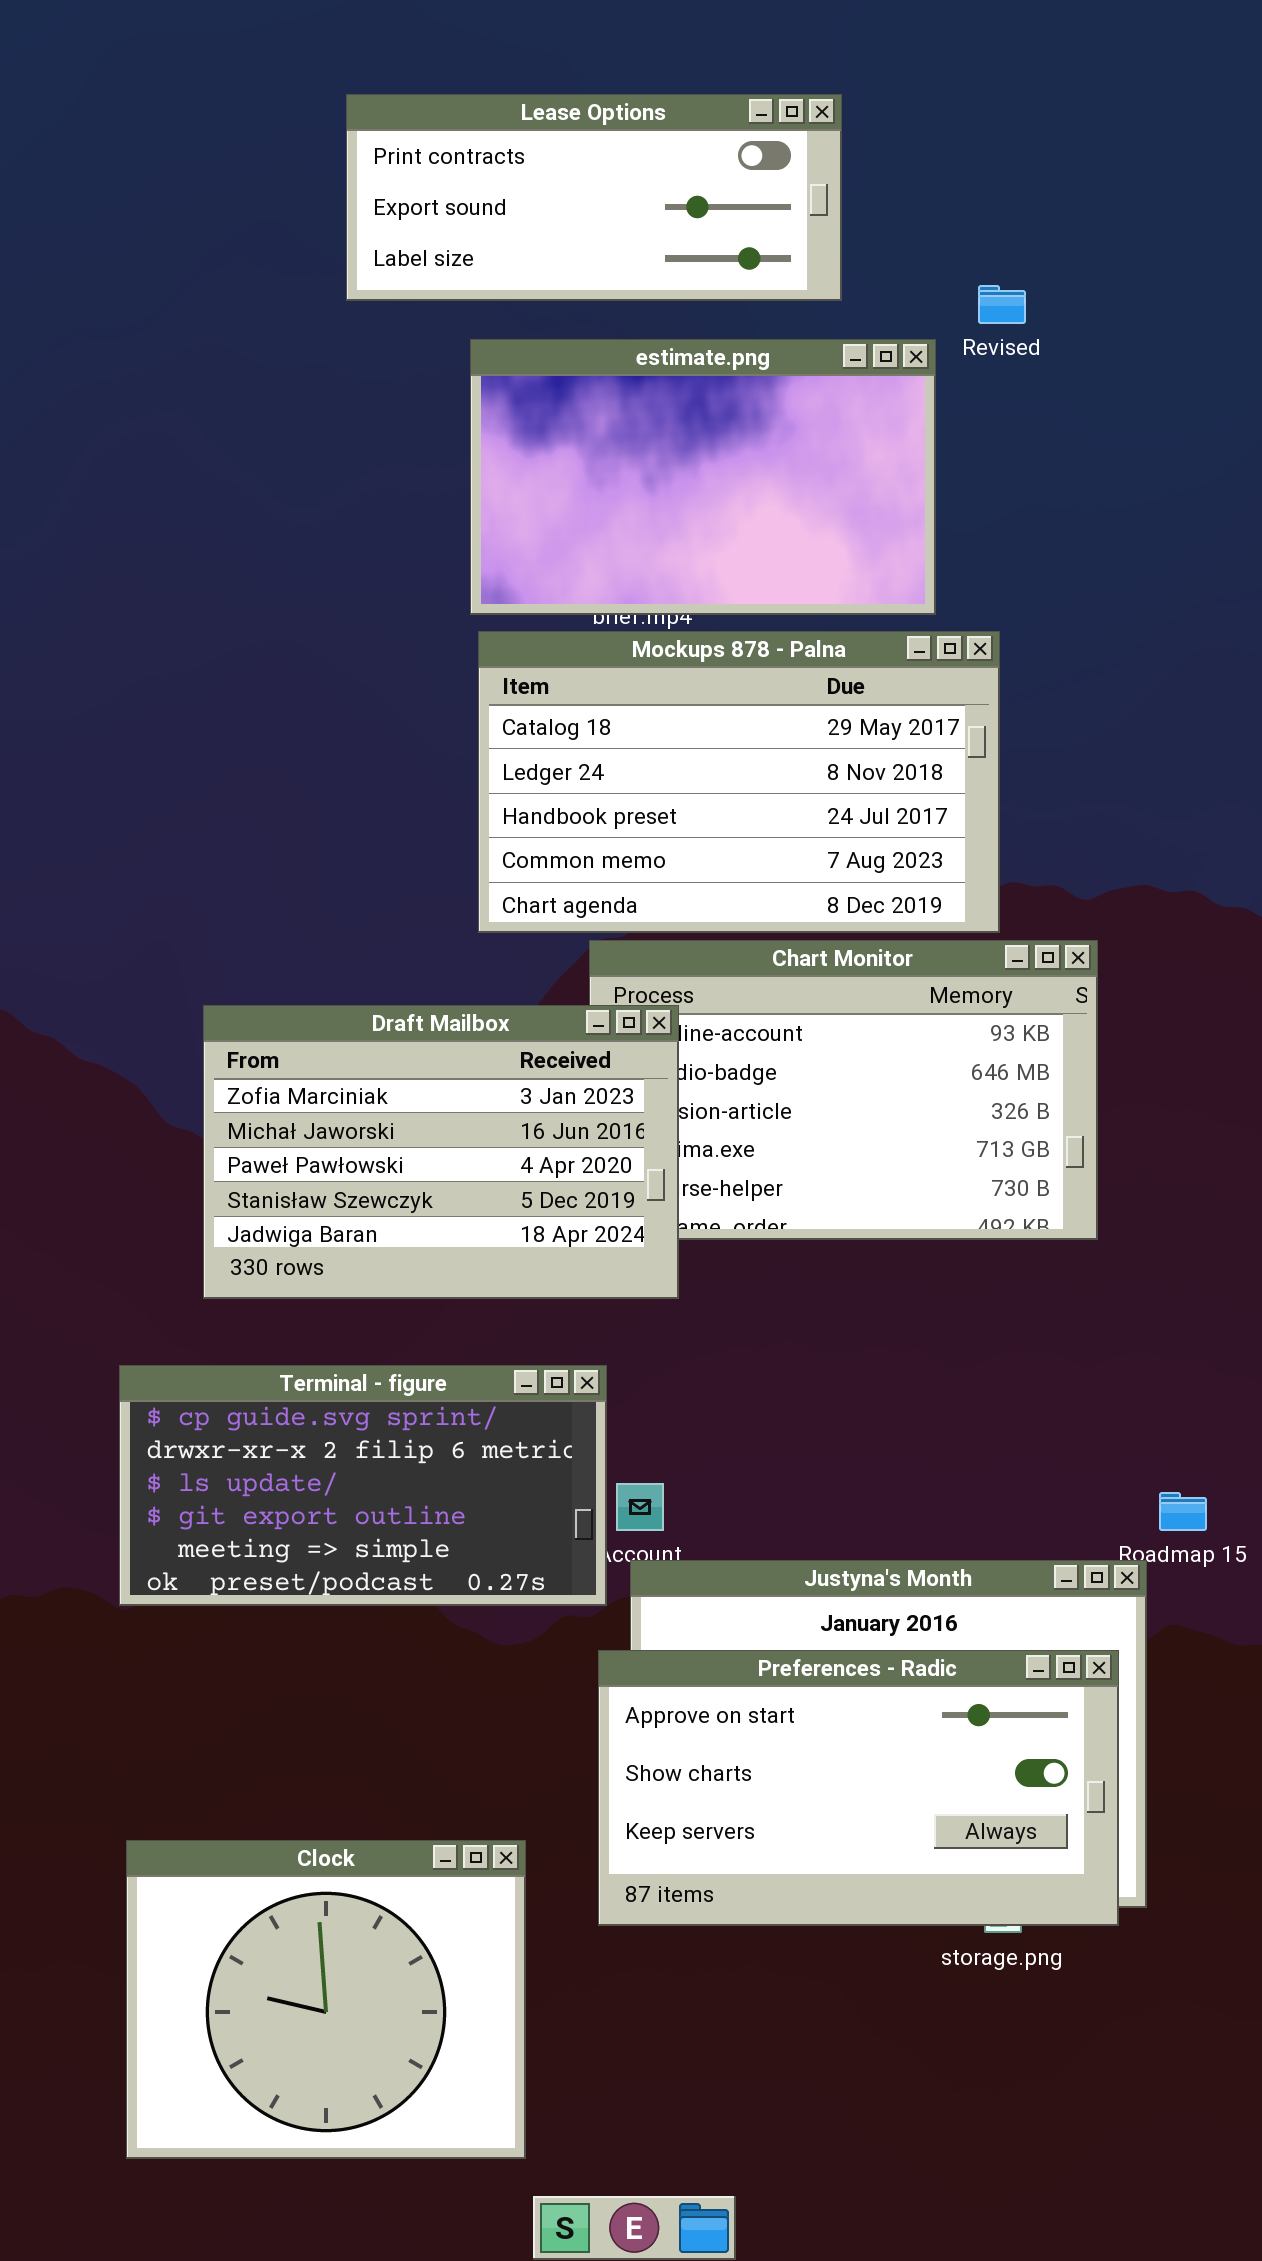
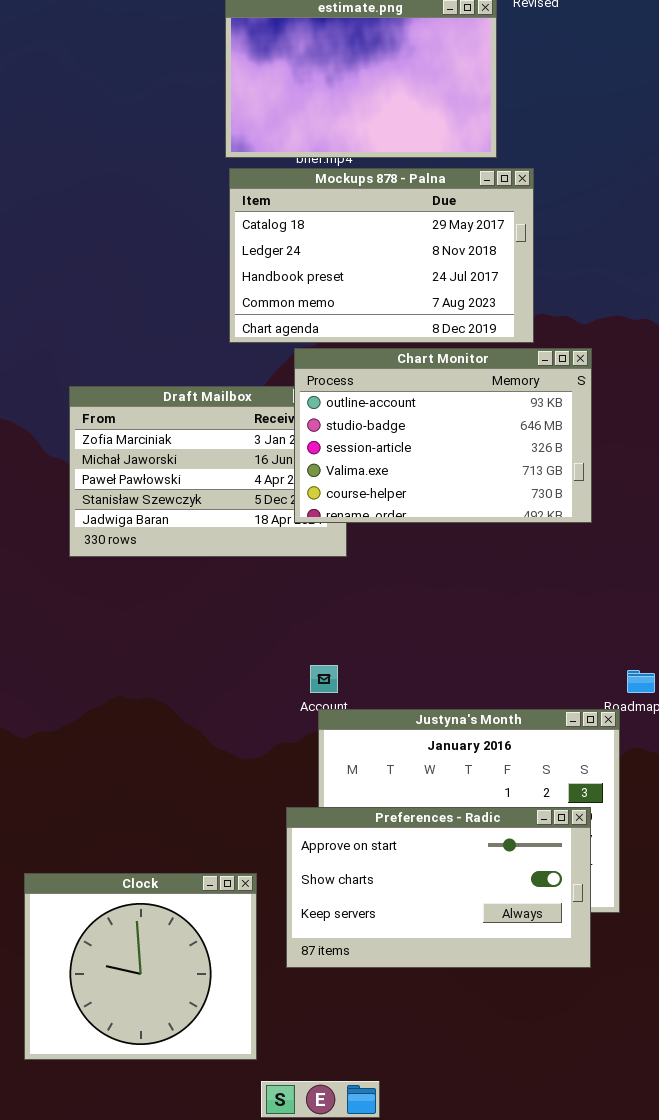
Chart Monitor: [589,940,1098,1240] -> [294,348,592,523], raised
Terminal - figure: [119,1365,607,1606] -> none, closed
Preferences - Radic: [598,1650,1119,1926] -> [286,807,591,968], moved

